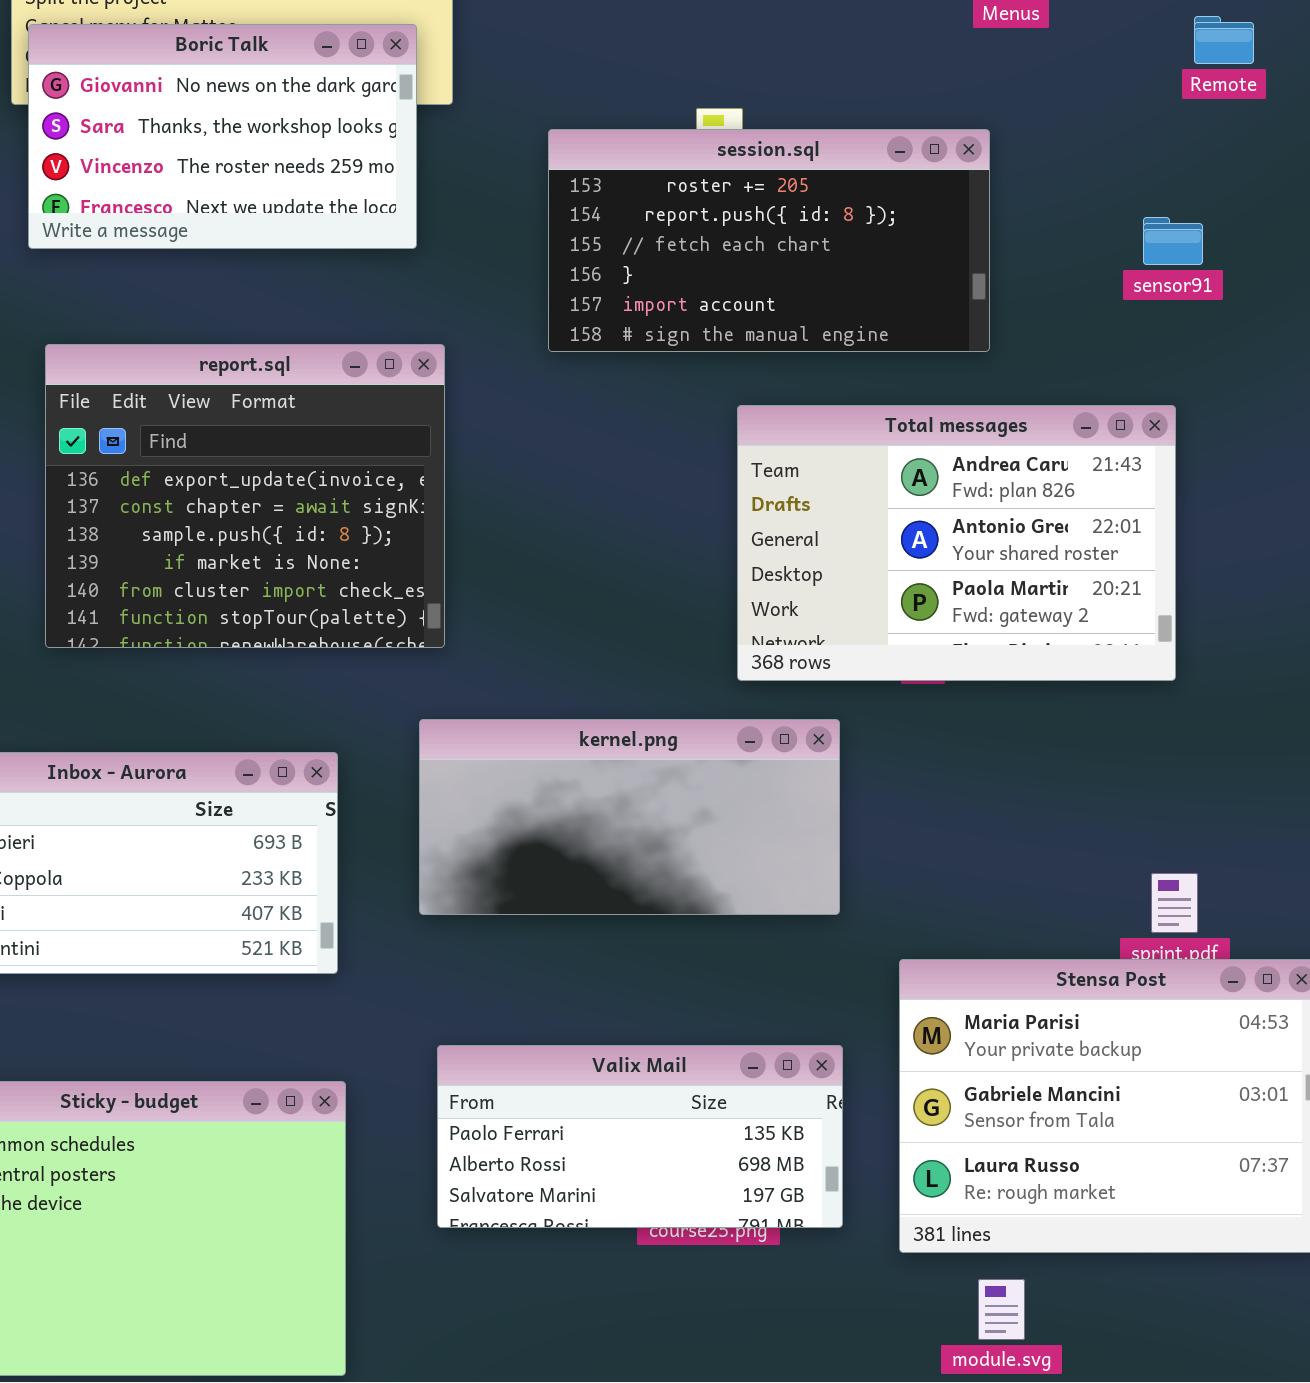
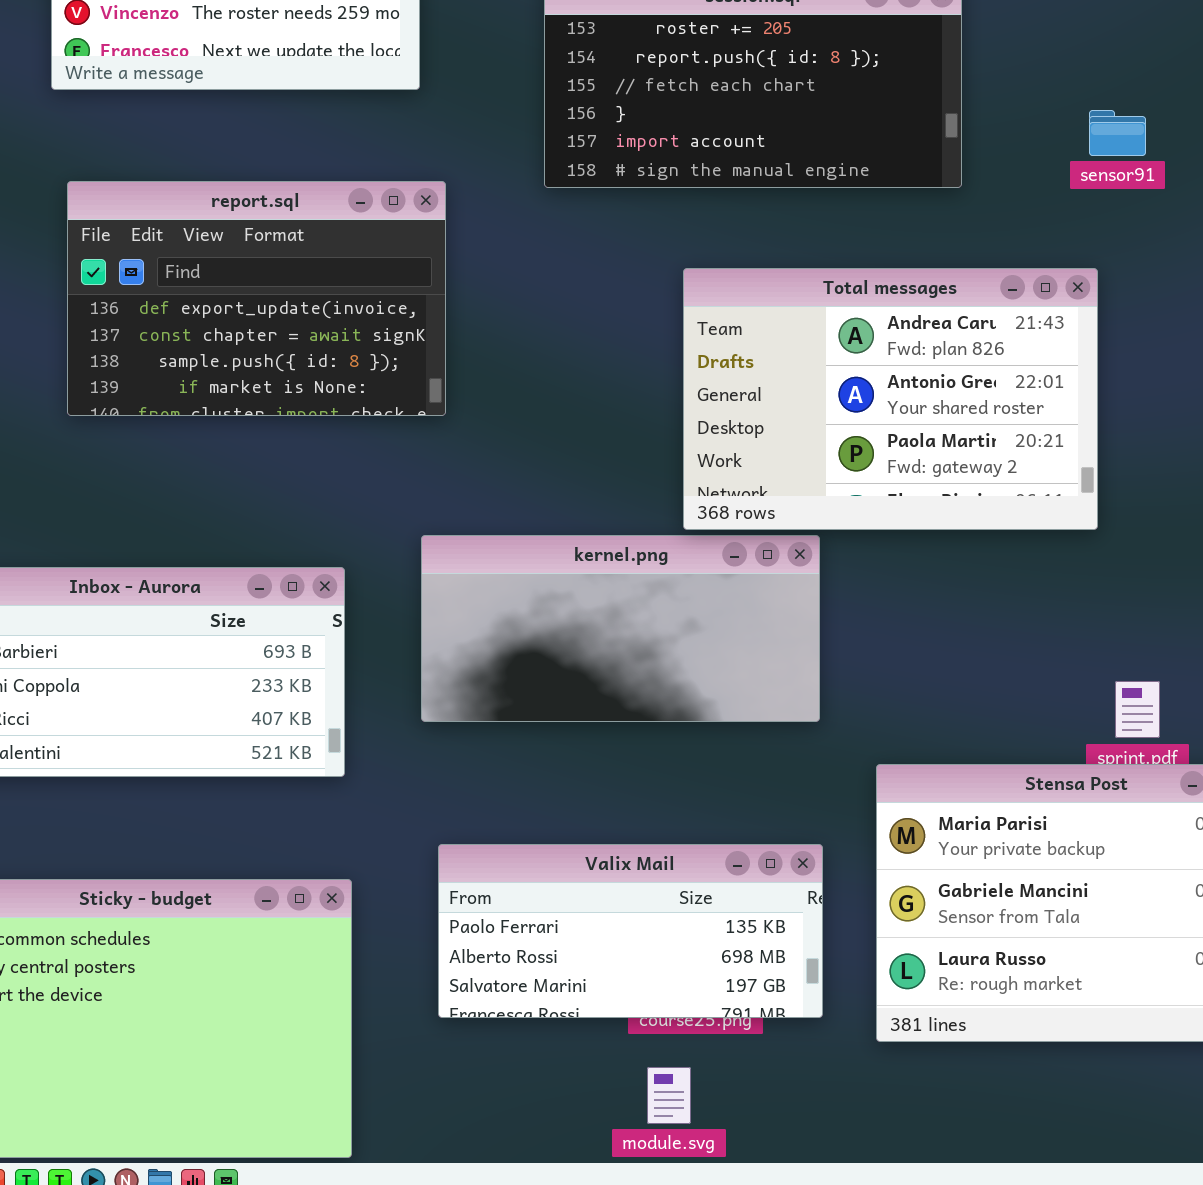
sensor91: [1143,217,1203,265] -> [1089,110,1146,156], moved
report.sql: [45,344,445,648] -> [67,181,446,416], resized
Total messages: [737,405,1176,681] -> [683,268,1098,530], moved
module.svg: [978,1279,1025,1340] -> [647,1067,691,1124], moved

